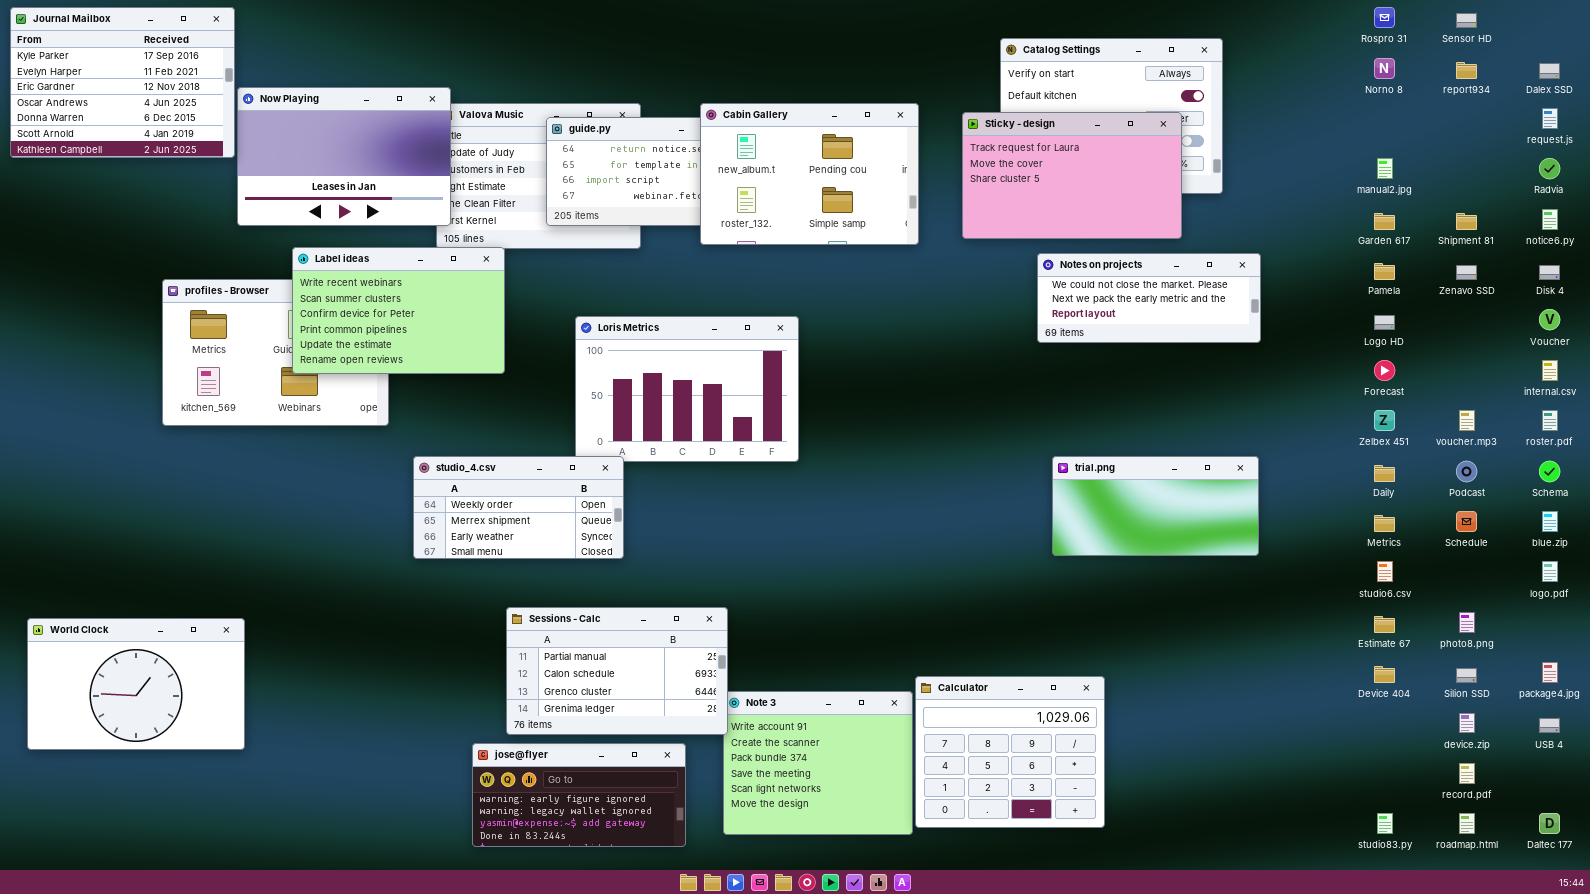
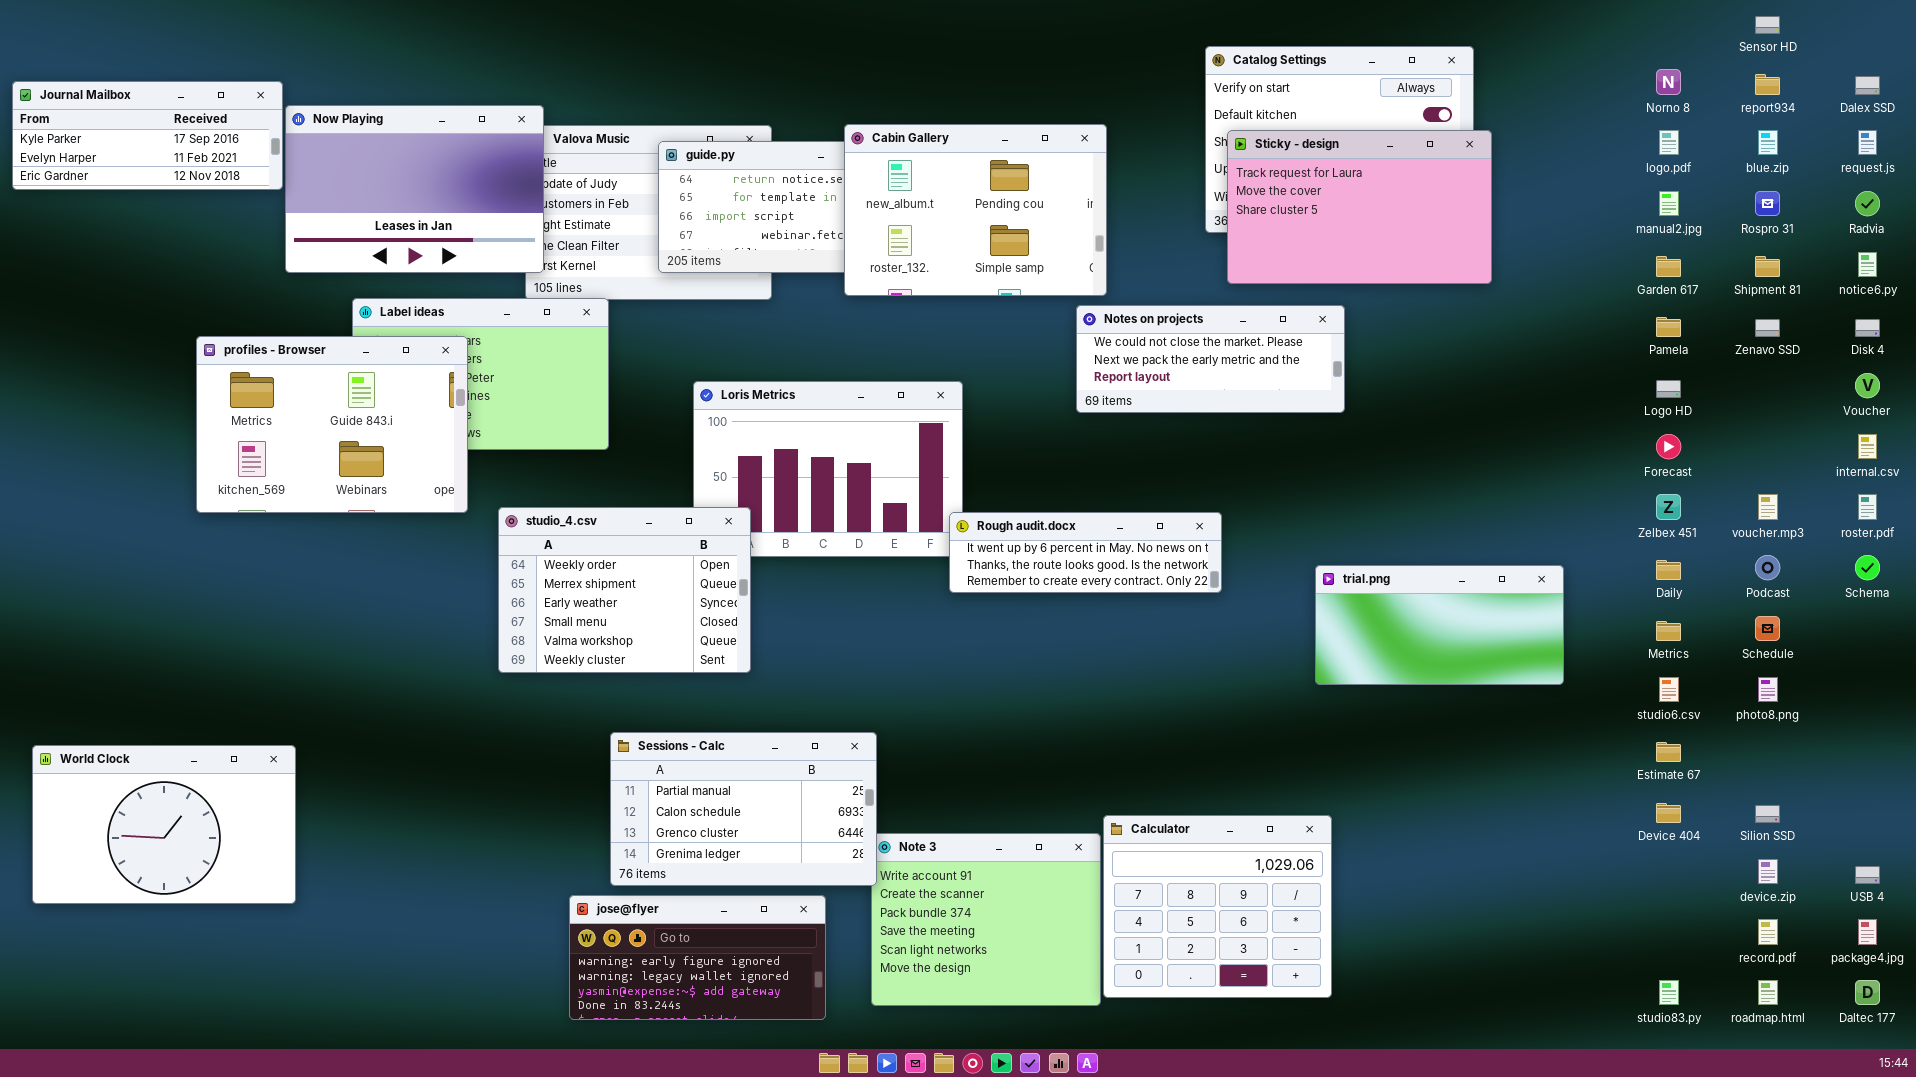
Journal Mailbox: [10,7,235,158] -> [12,81,283,190], resized
Rospro 31: [1374,7,1395,28] -> [1755,191,1780,216], moved
Sticky - design: [962,112,1182,239] -> [1227,130,1492,284], moved
Notes on projects: [1037,253,1261,343] -> [1076,305,1345,413], moved
profiles - Browser: [162,279,389,426] -> [196,336,468,513], raised
Rough audit.docx: none -> [949,512,1222,593], opened
studio_4.csv: [413,456,624,559] -> [498,507,751,673], resized
trial.png: [1052,456,1259,556] -> [1315,565,1564,685], moved
blue.zip: [1542,511,1558,532] -> [1758,130,1778,155], moved
logo.pdf: [1542,561,1558,582] -> [1659,130,1679,155], moved
photo8.png: [1459,612,1475,633] -> [1758,677,1778,702], moved
package4.jpg: [1542,662,1558,683] -> [1858,919,1877,945], moved

